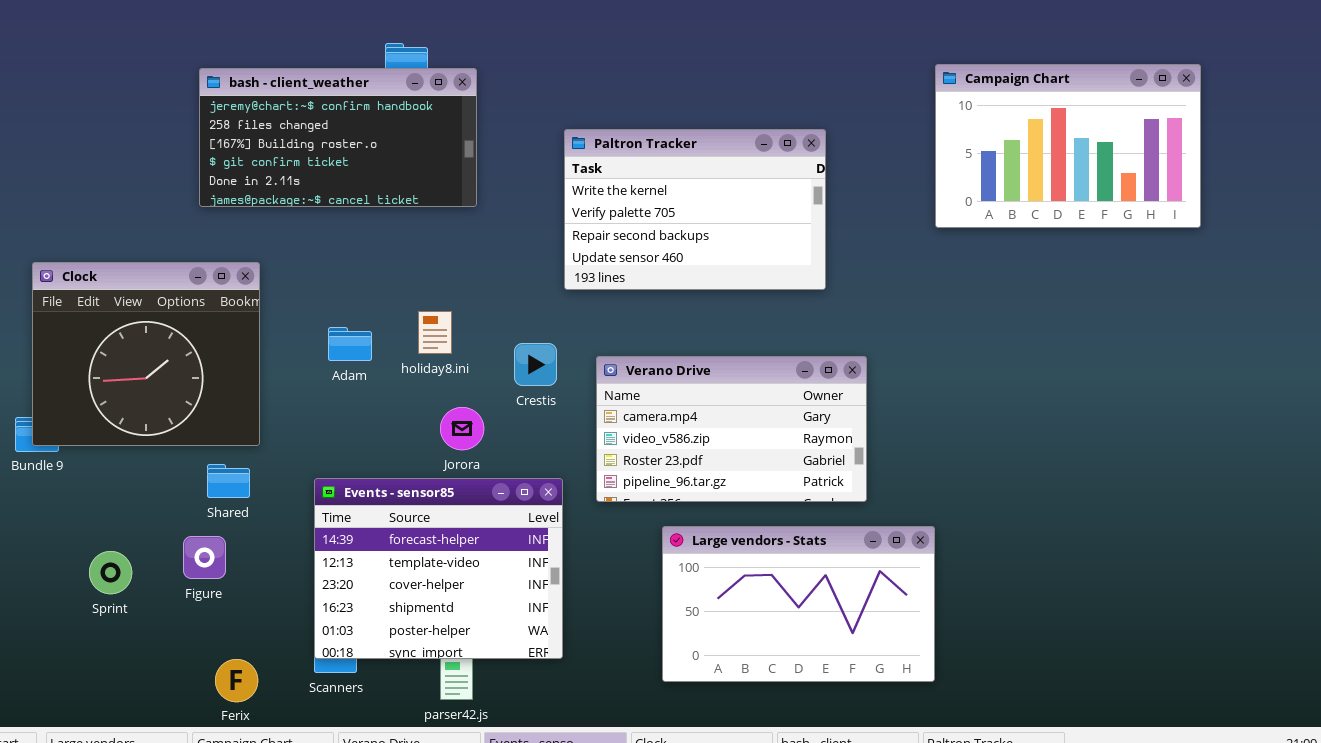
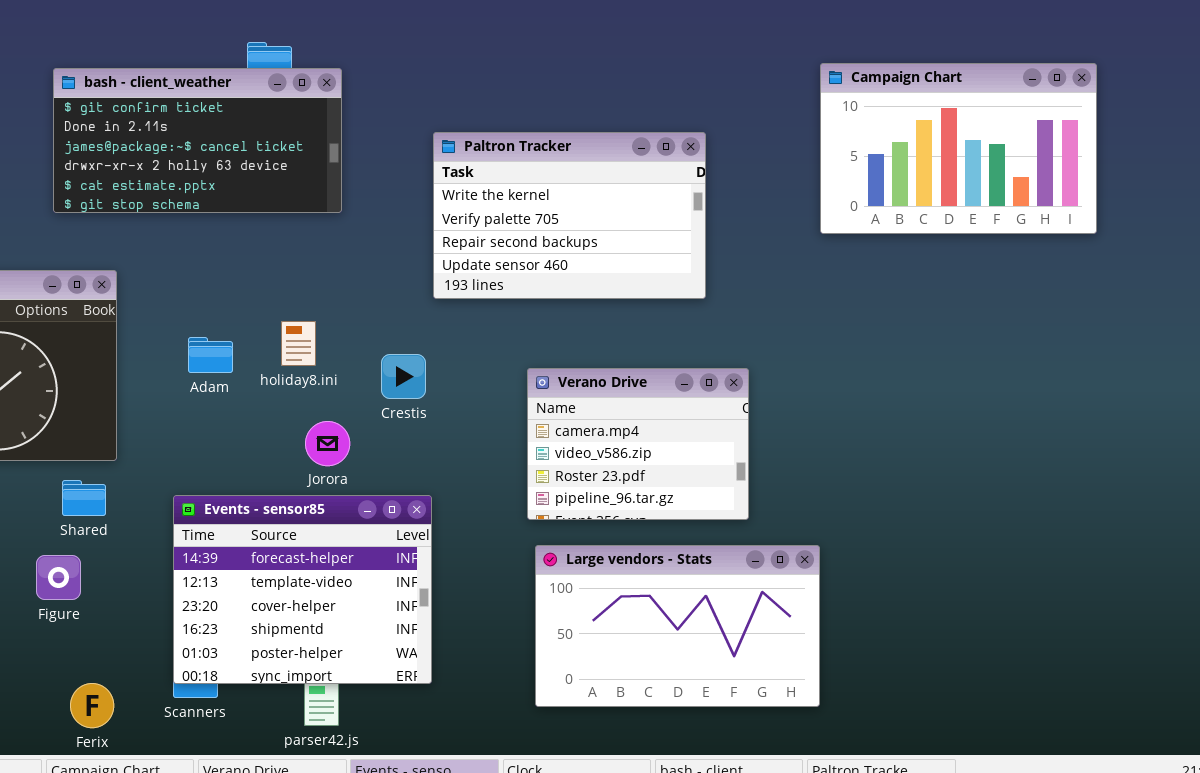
bash - client_weather: [199,68,477,207] -> [53,68,342,213], scrolled down 3 rows
Verano Drive: [596,356,867,502] -> [527,368,749,520], resized

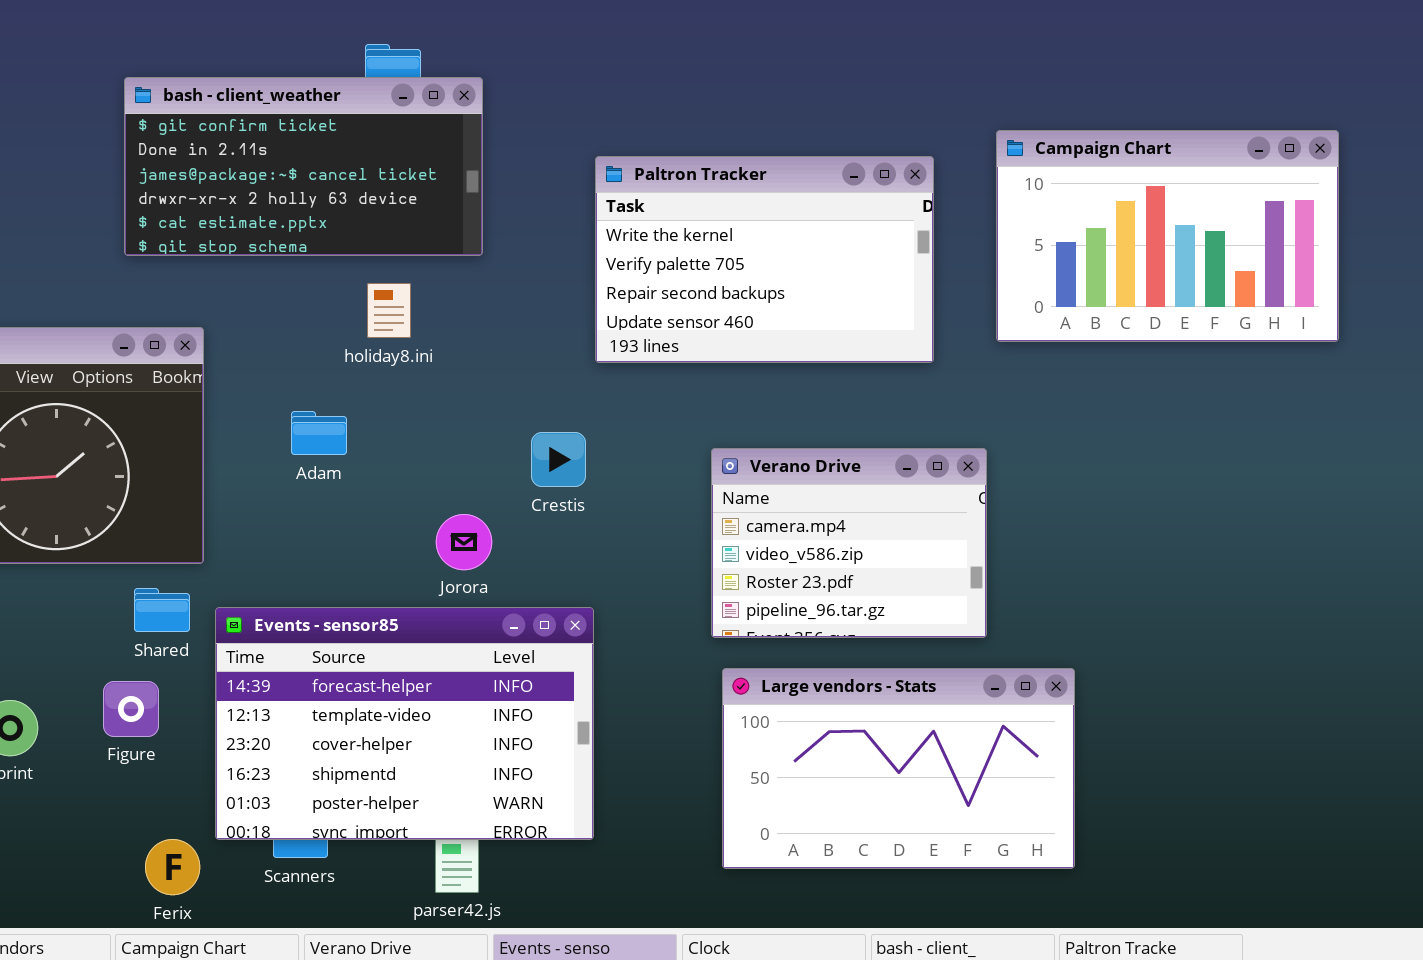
Campaign Chart: [820,63,1097,234] -> [996,130,1339,342], moved
holiday8.ini: [281,321,316,366] -> [367,283,411,338], moved
Events - sensor85: [173,495,432,684] -> [215,607,594,840], resized

